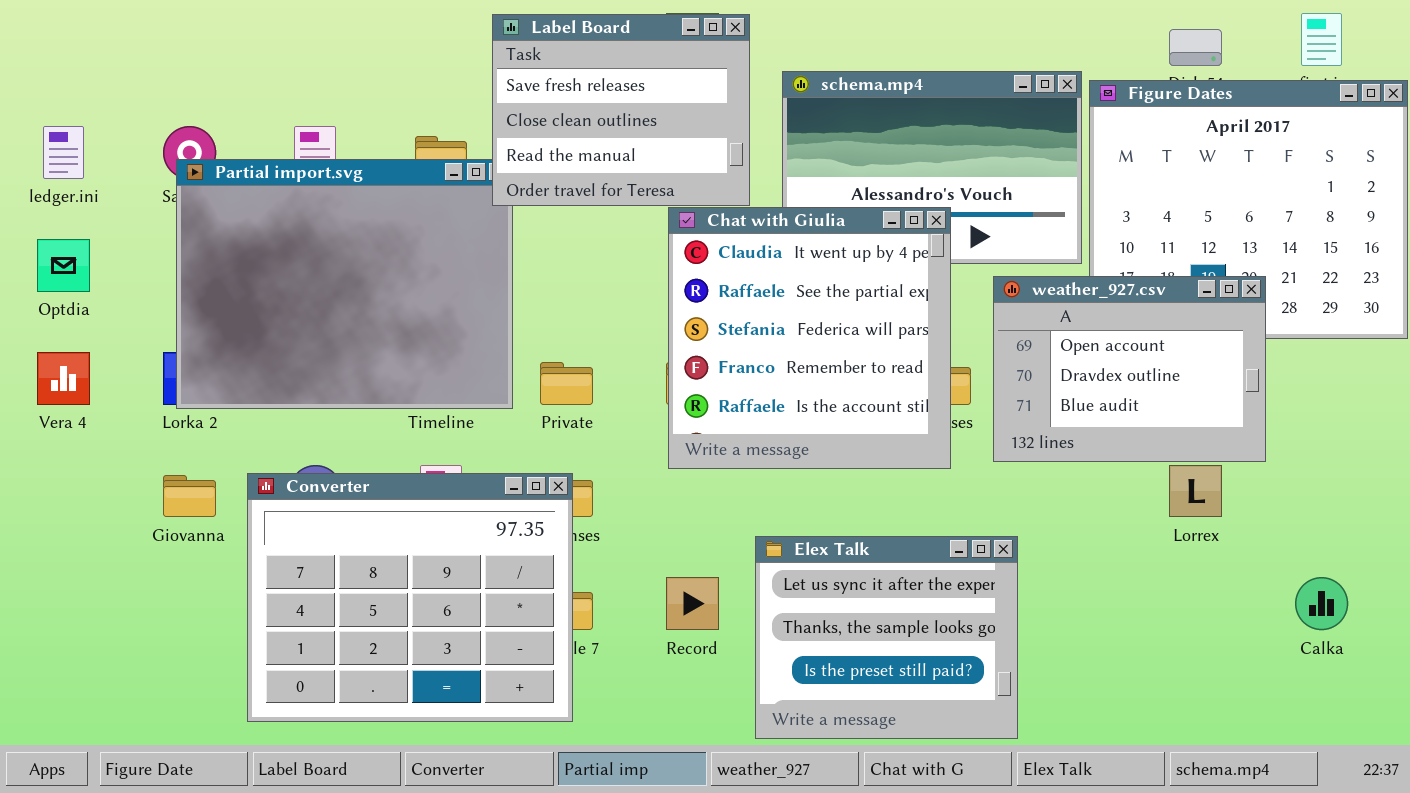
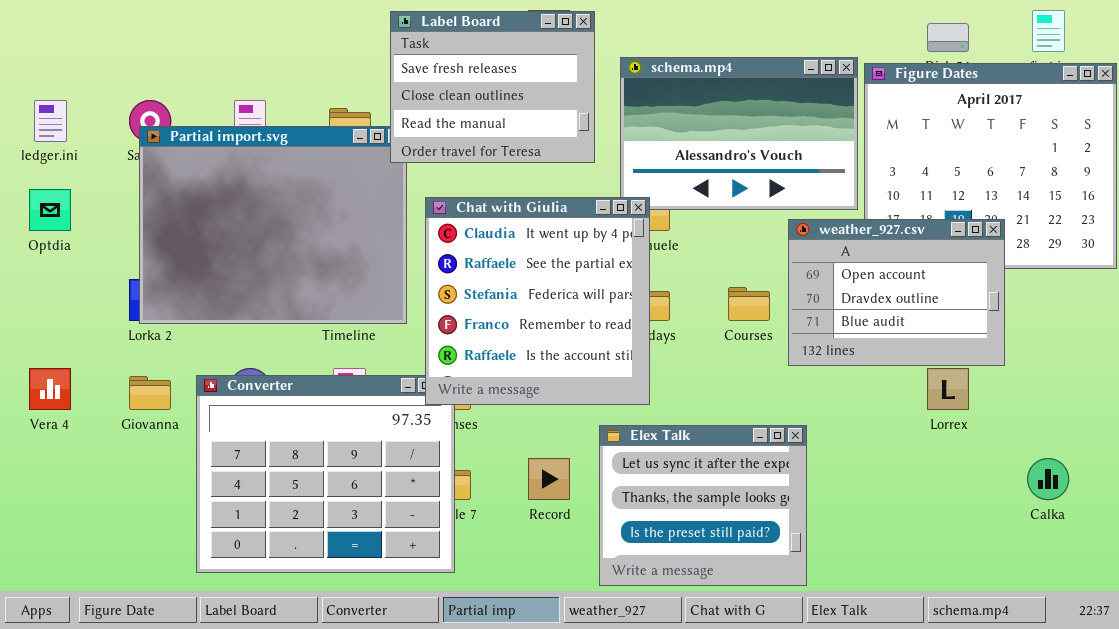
Chat with Giulia: [668,207,951,469] -> [425,197,650,405], moved
Vera 4: [37,352,90,405] -> [29,368,71,410], moved

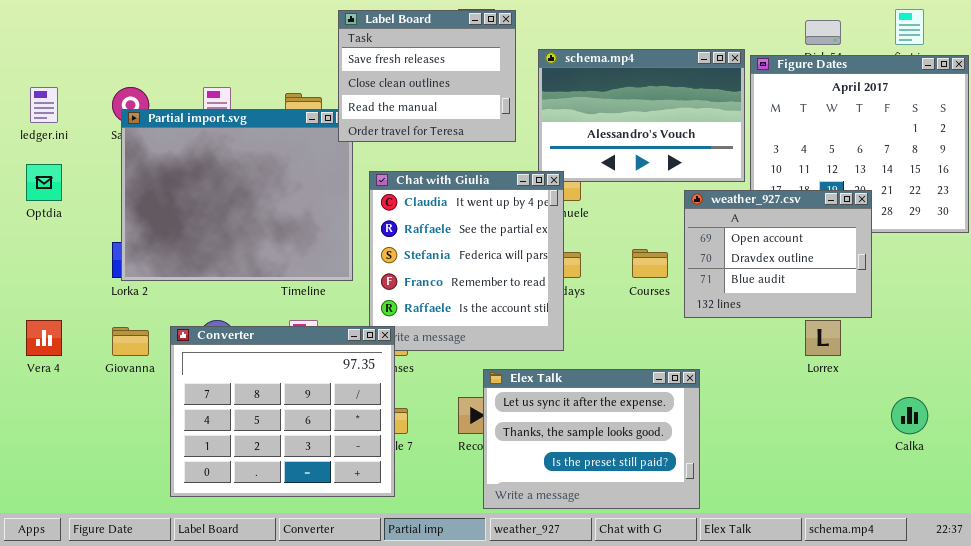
Converter: [196,375,455,573] -> [170,326,395,497], raised
Elex Talk: [599,425,807,586] -> [483,369,700,509], resized

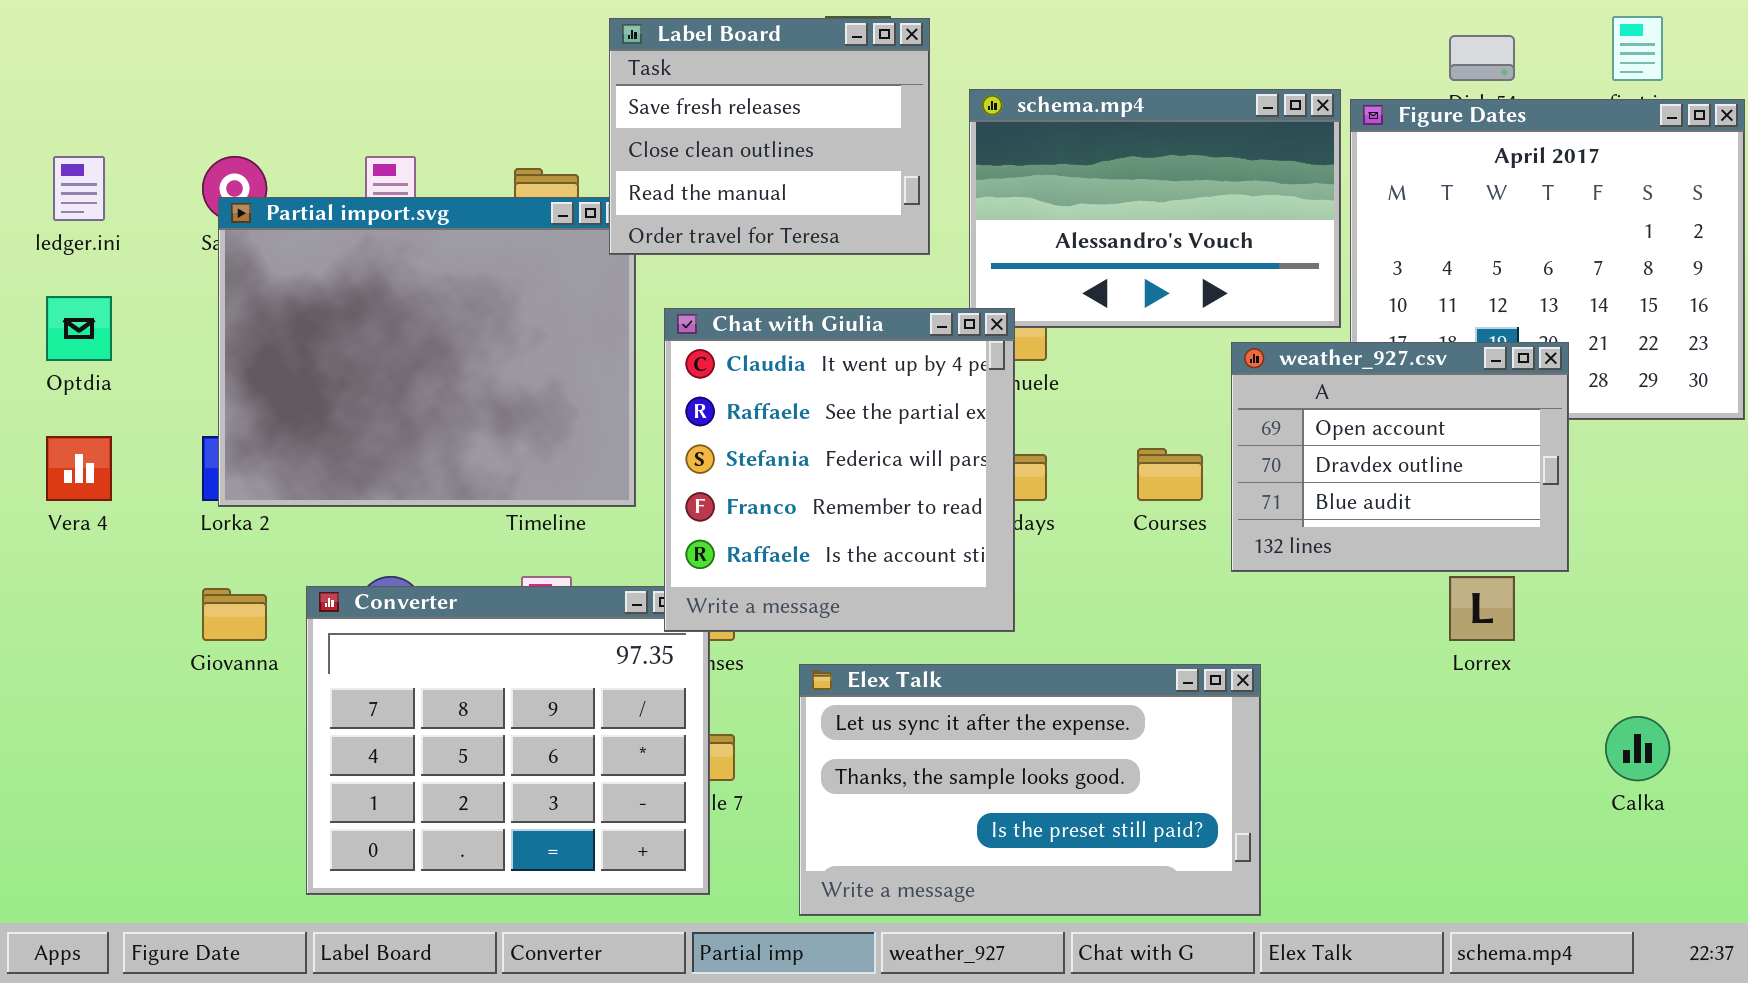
Chat with Giulia: [369,171,564,351] -> [664,308,1015,632], raised
Vera 4: [26,320,62,356] -> [46,436,112,501], moved
Elex Talk: [483,369,700,509] -> [799,664,1261,916], resized

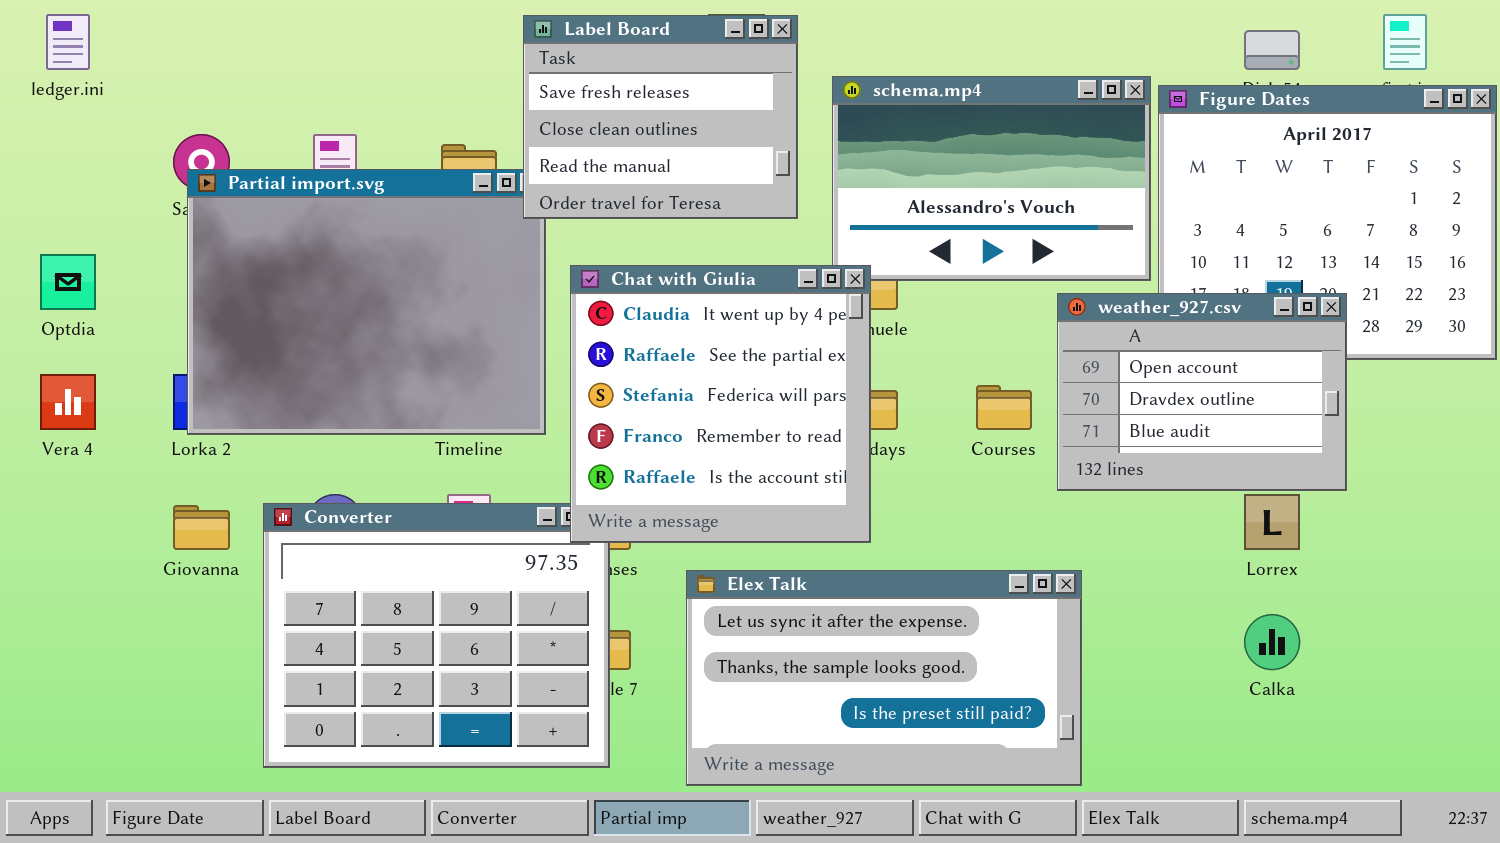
ledger.ini: [53,156,105,221] -> [46,14,90,70], moved
Calka: [1605,716,1670,781] -> [1244,614,1300,670], moved

